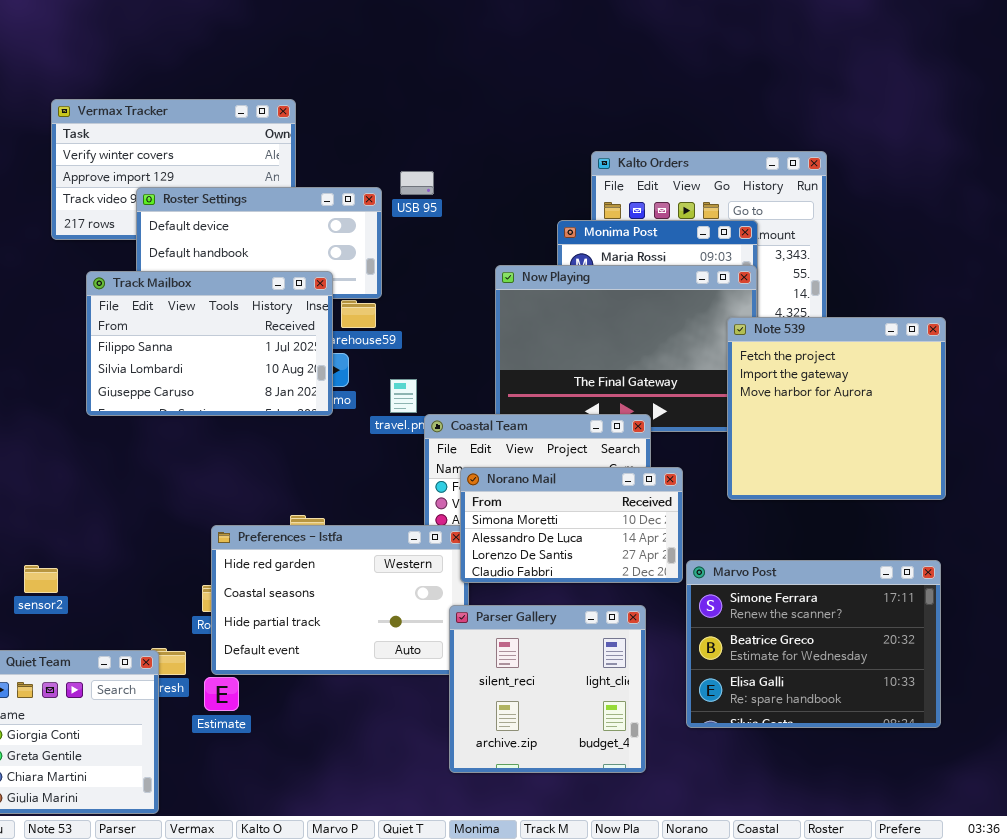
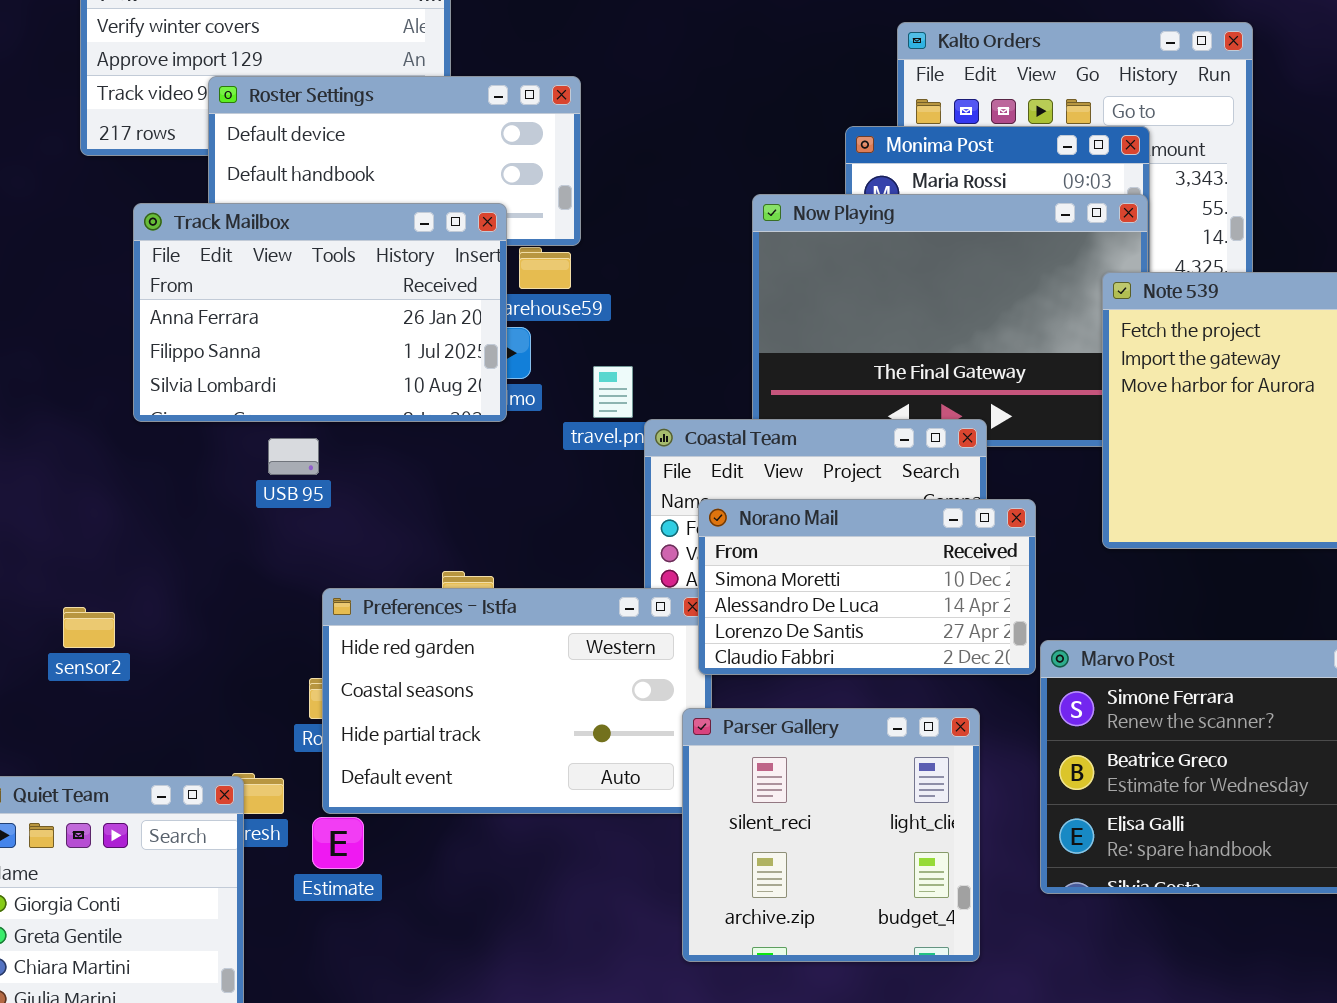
USB 95: [400,171,434,195] -> [268,438,319,475], moved
Track Mailbox: [86,271,333,416] -> [133,203,507,422], scrolled up 1 row
sensor2: [24,565,58,593] -> [63,607,115,648], moved

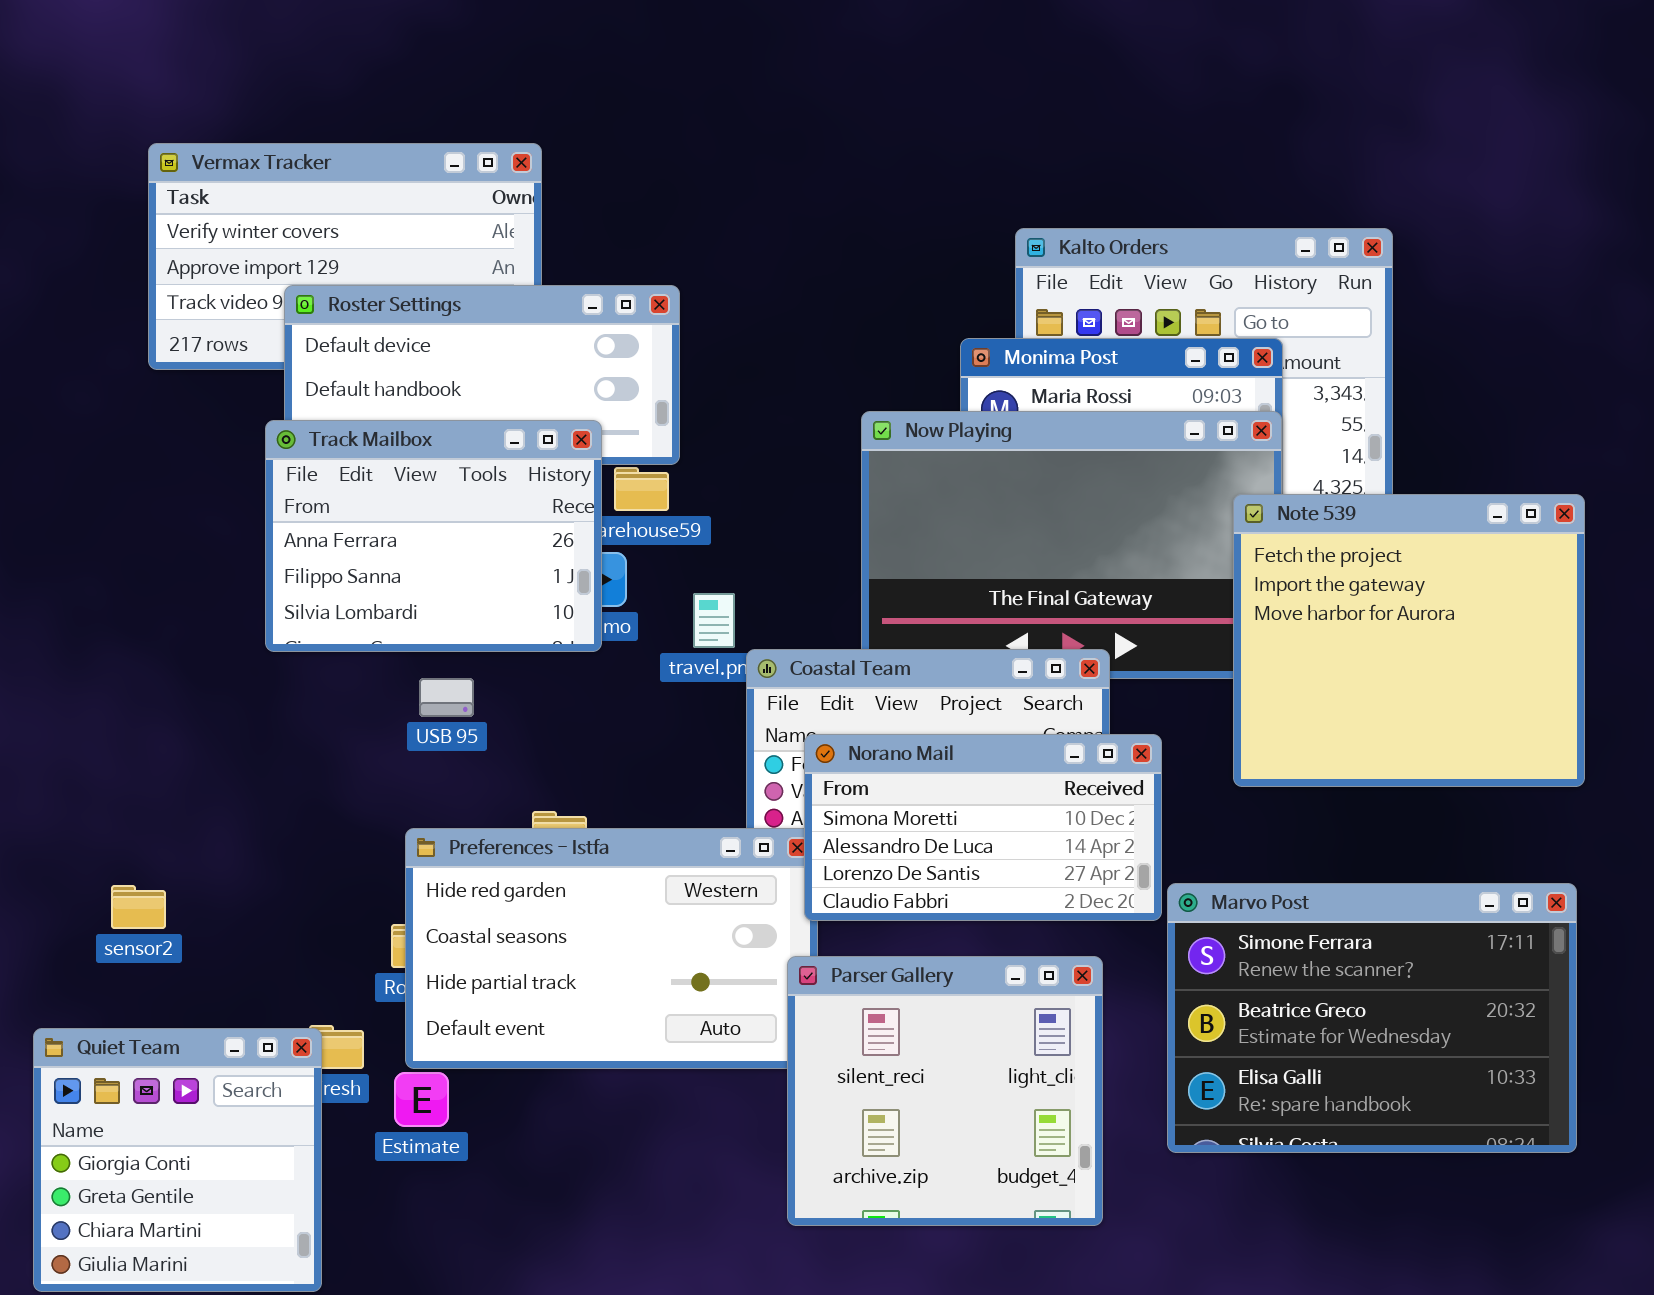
Track Mailbox: [133,203,507,422] -> [265,420,602,652], resized
USB 95: [268,438,319,475] -> [419,678,474,717], moved
sensor2: [63,607,115,648] -> [111,885,166,929], moved

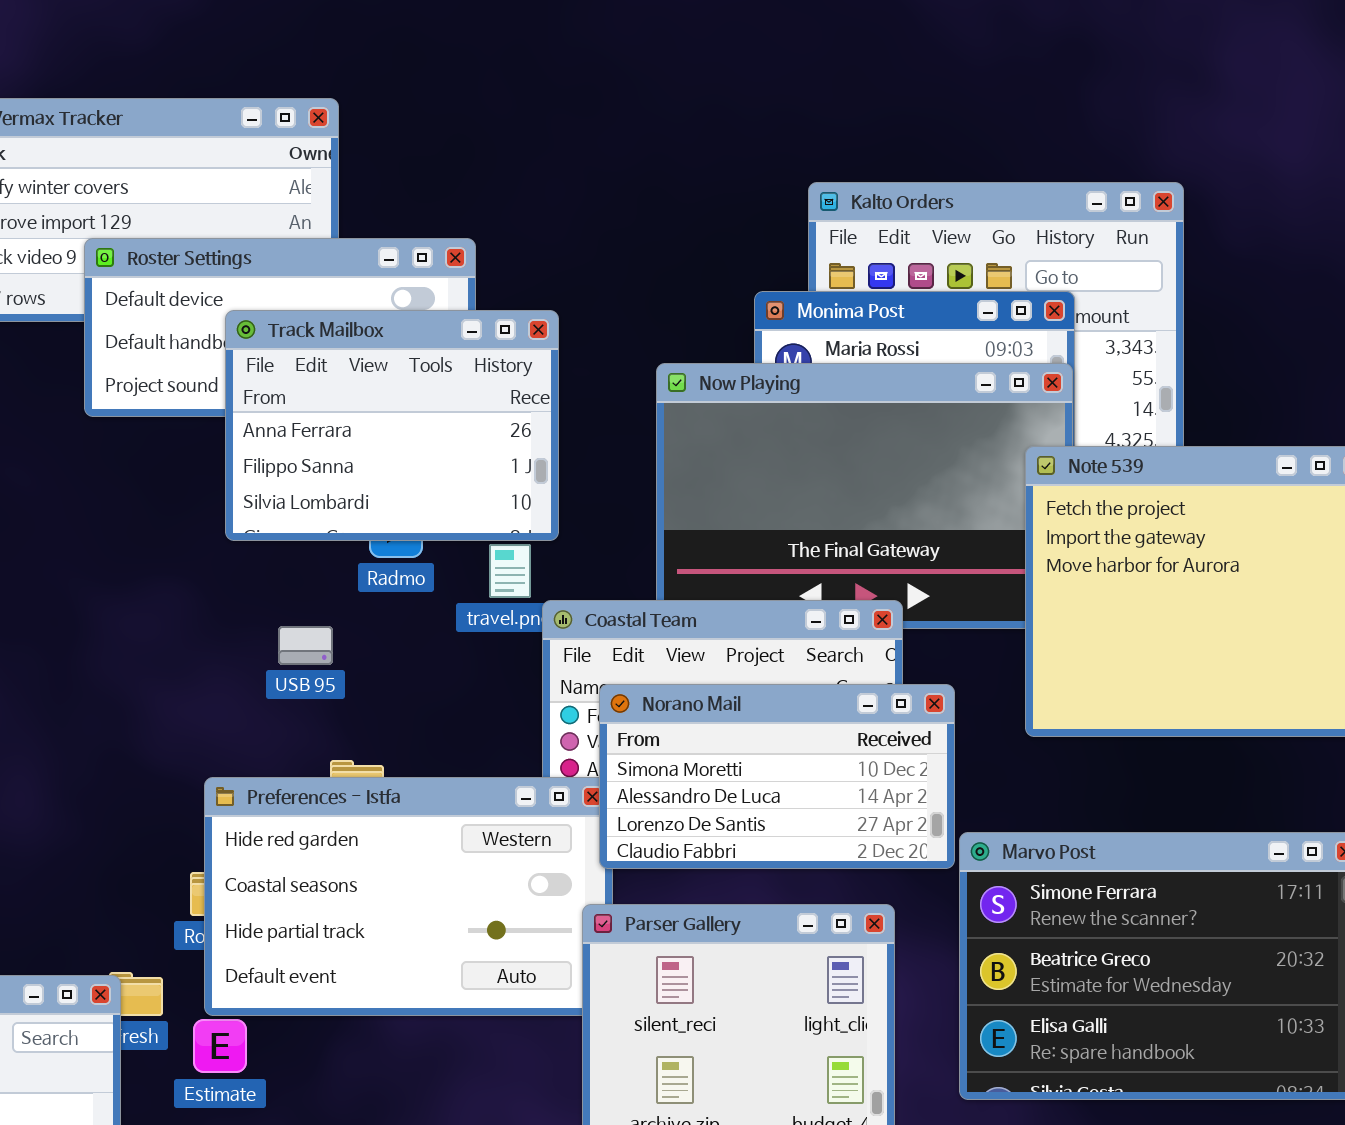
Track Mailbox: [265,420,602,652] -> [225,310,559,541], moved
USB 95: [419,678,474,717] -> [278,626,333,665], moved

